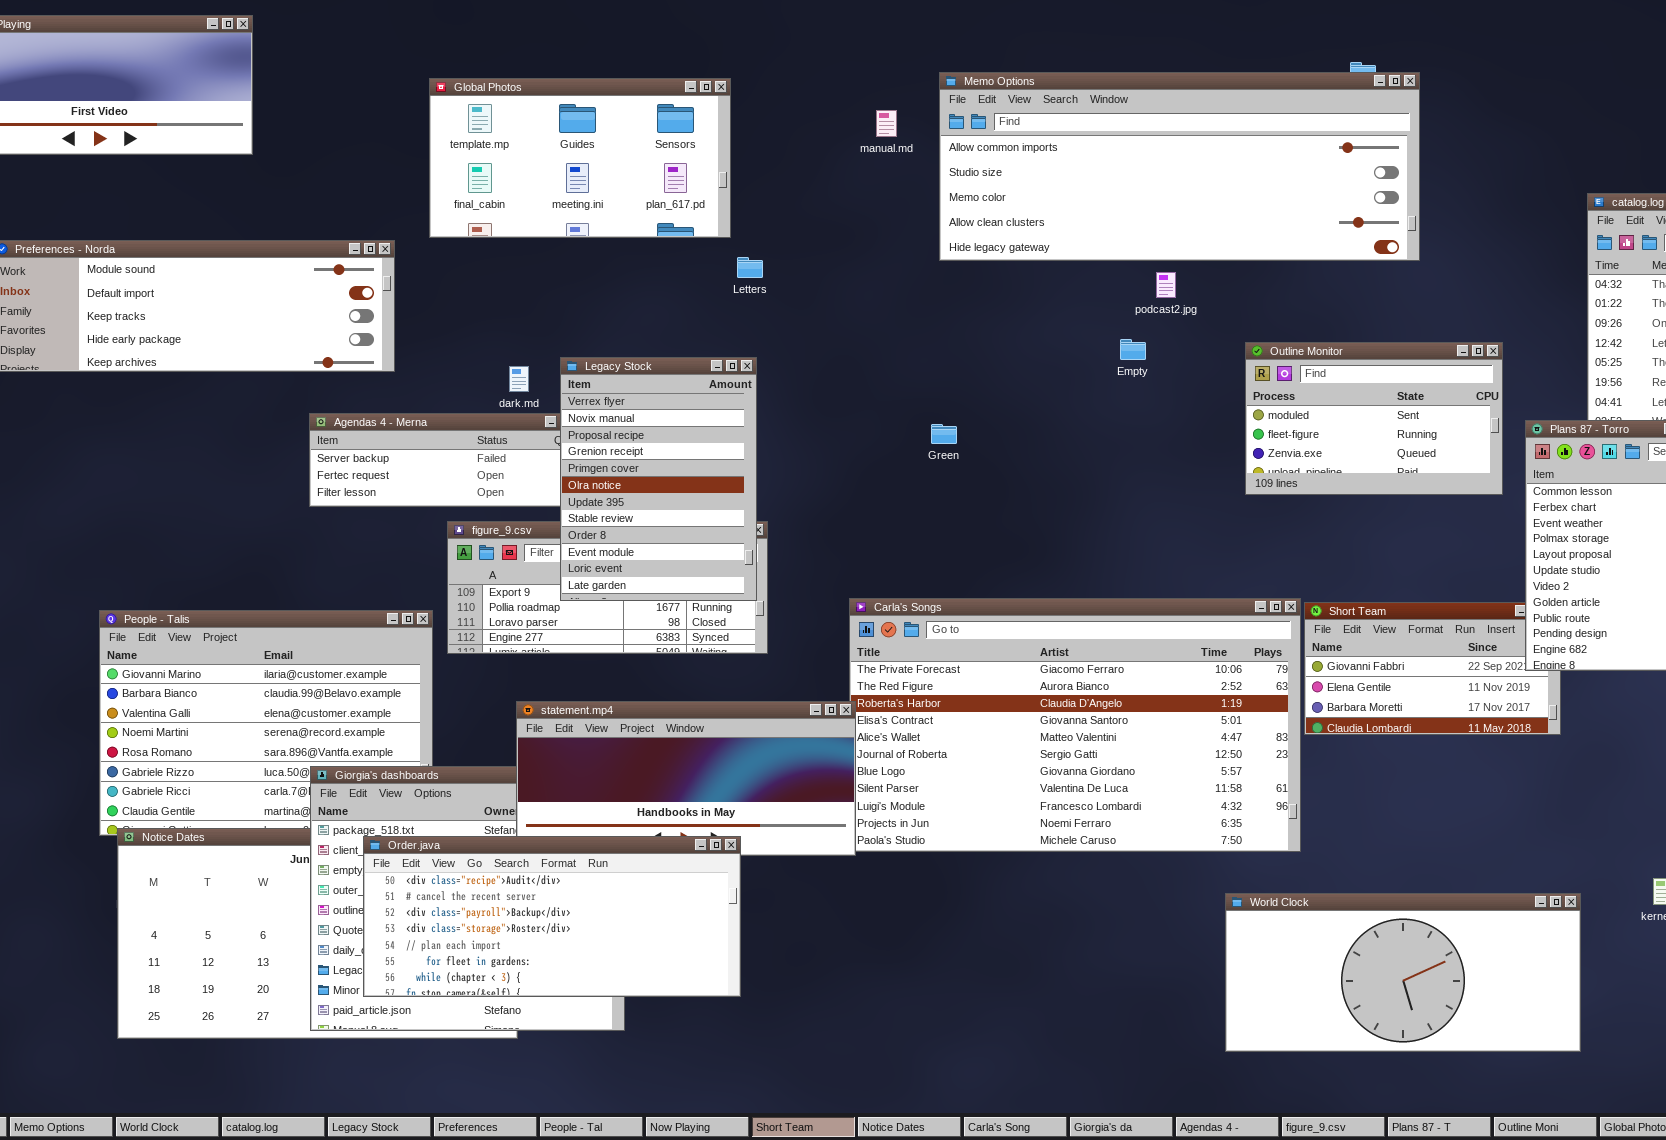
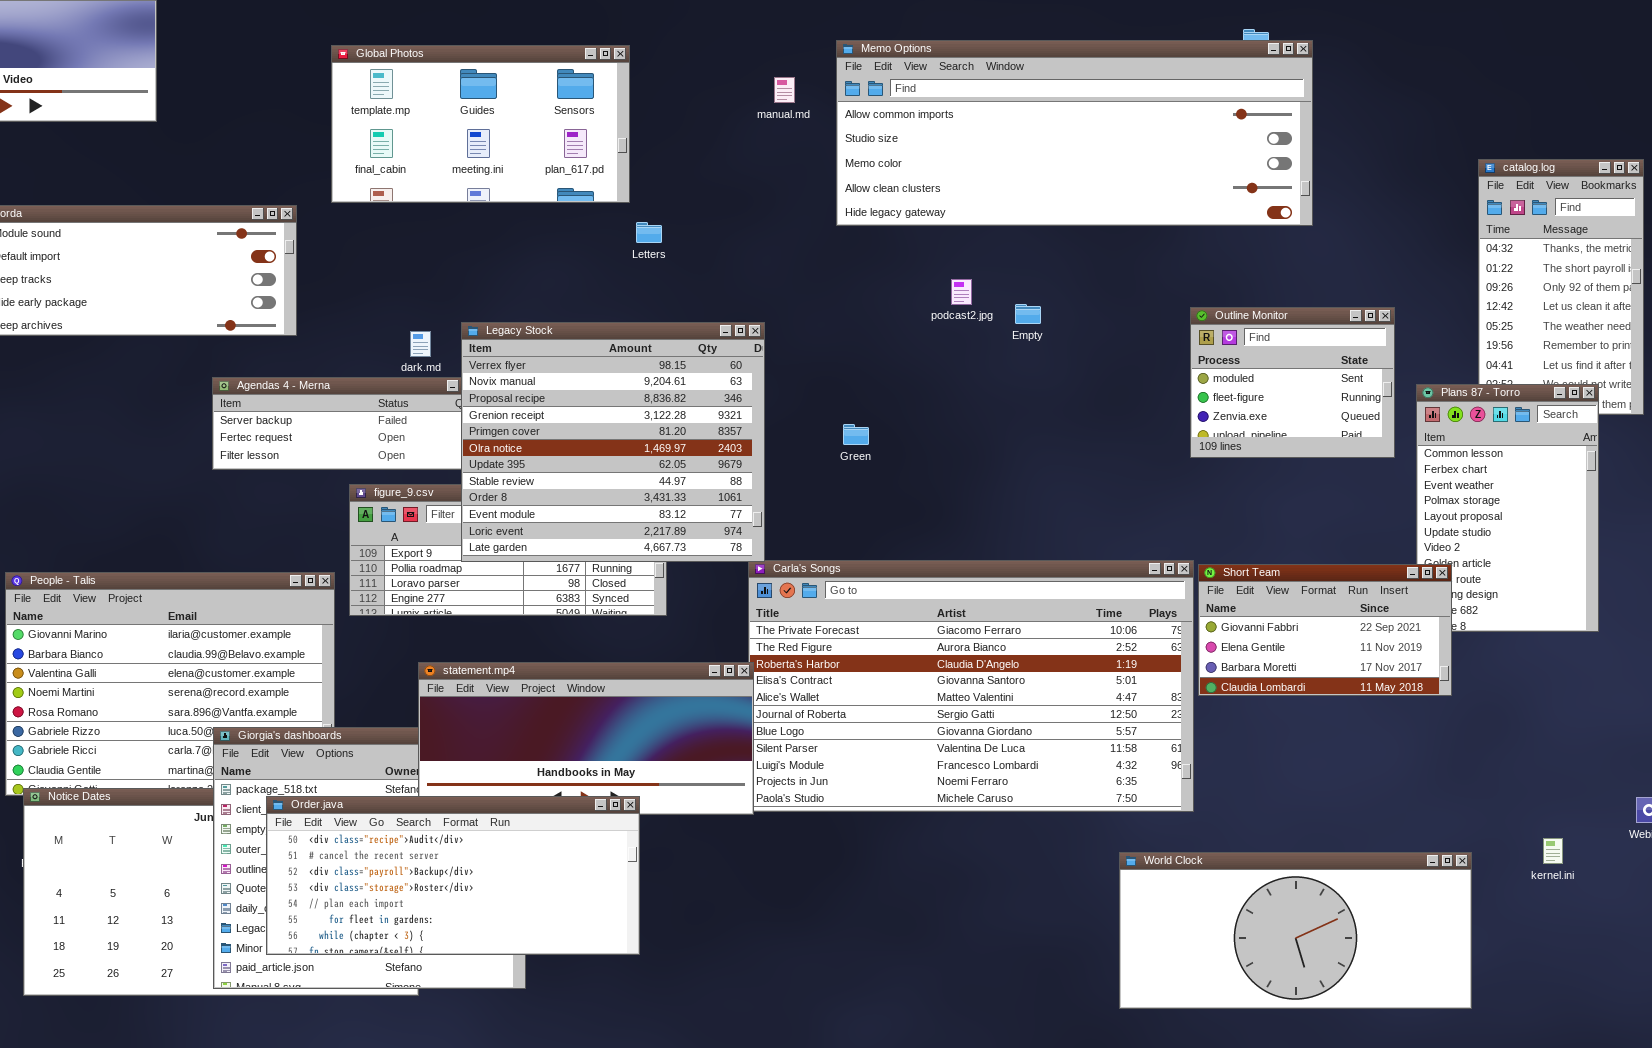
podcast2.jpg: [1156,272,1176,298] -> [951,279,972,305], moved
Outline Monitor: [1245,342,1503,495] -> [1190,307,1395,458], resized
Legacy Stock: [560,357,757,601] -> [461,322,765,562], resized
Green: [931,424,957,444] -> [843,424,869,445], moved
Short Team: [1304,602,1561,735] -> [1198,564,1452,696], raised

